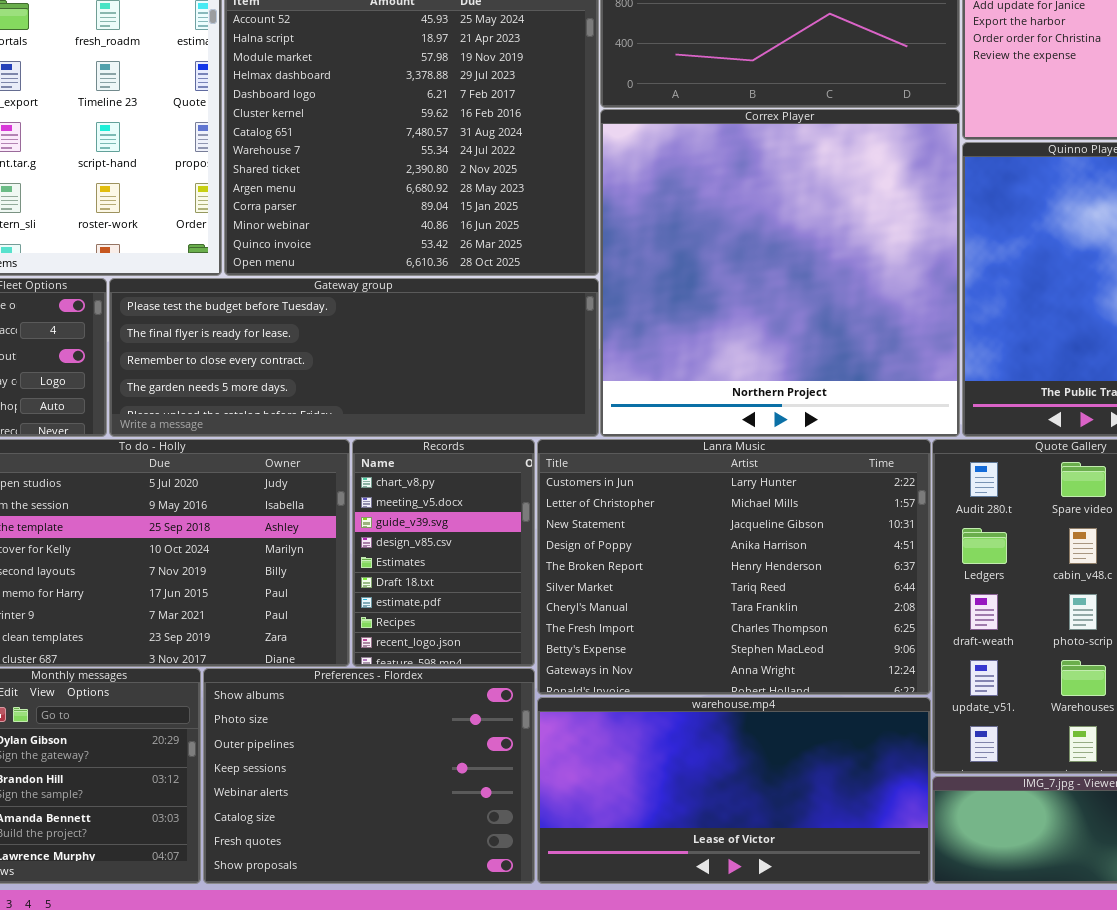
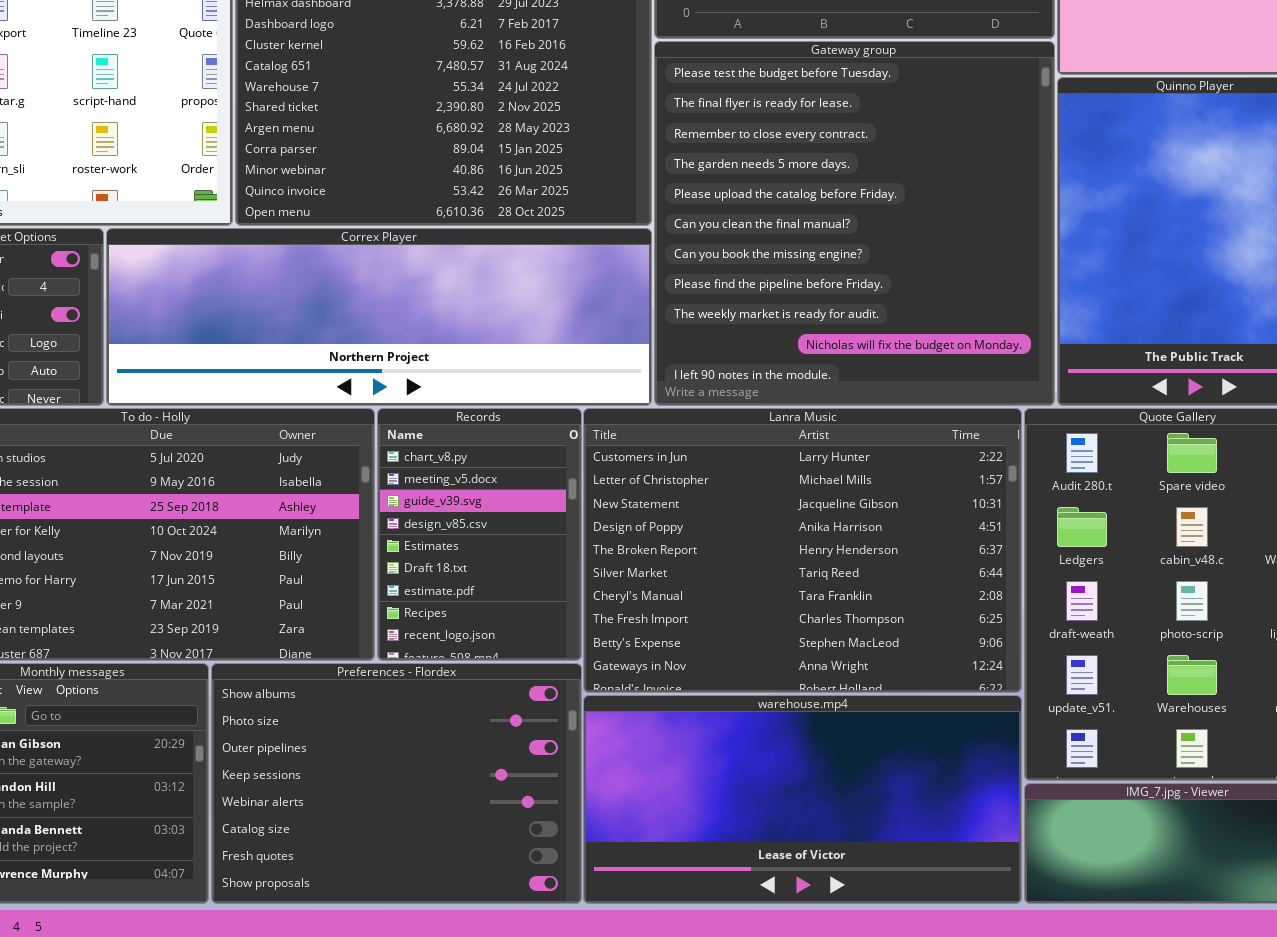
Correx Player: [600,109,960,437] -> [106,228,652,406], moved, resized
Gateway group: [109,278,599,437] -> [654,41,1055,406], moved, resized

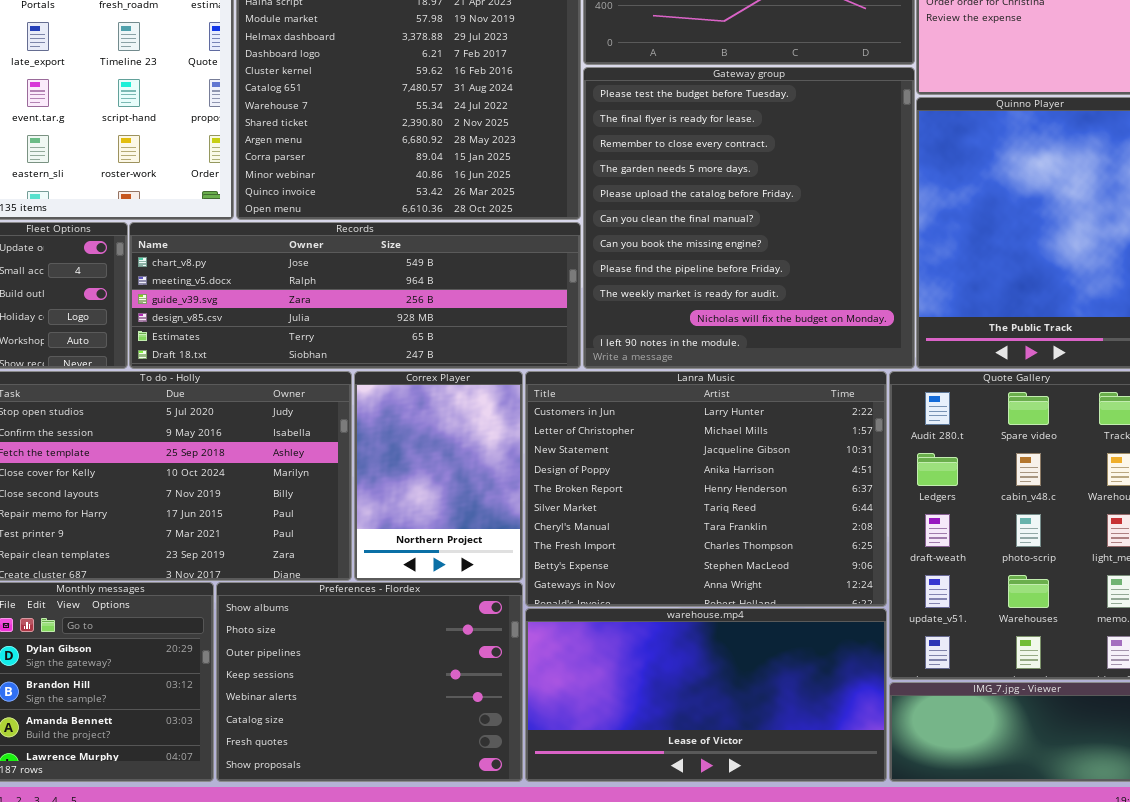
Correx Player: [106,228,652,406] -> [354,371,523,581], moved, resized
Records: [377,408,582,661] -> [129,222,581,369], moved, resized

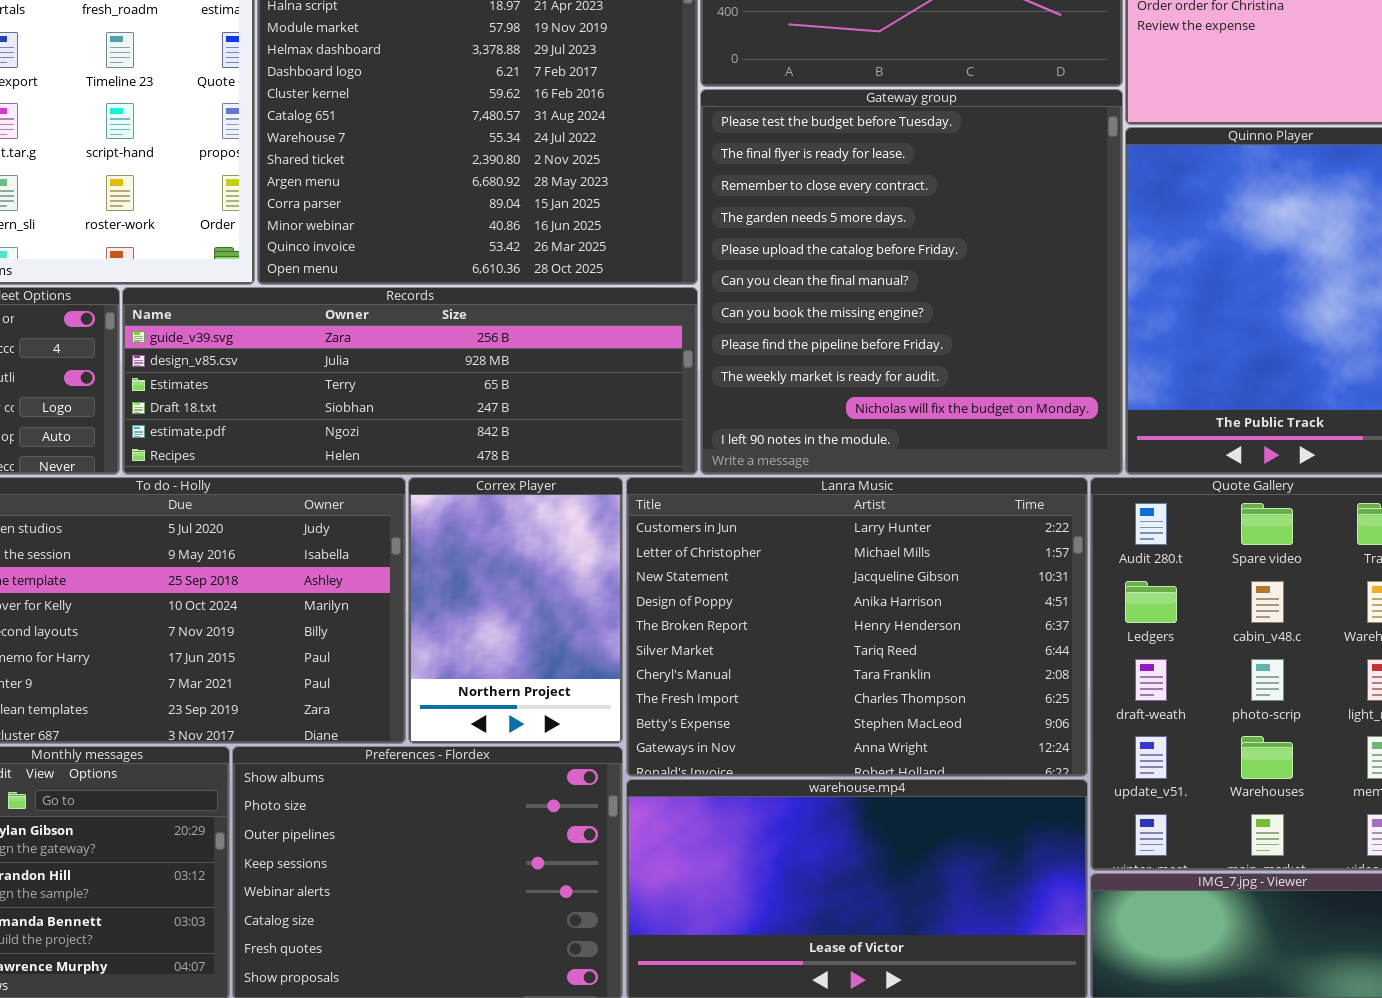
Records: [129,222,581,369] -> [122,287,698,475], scrolled down 2 rows

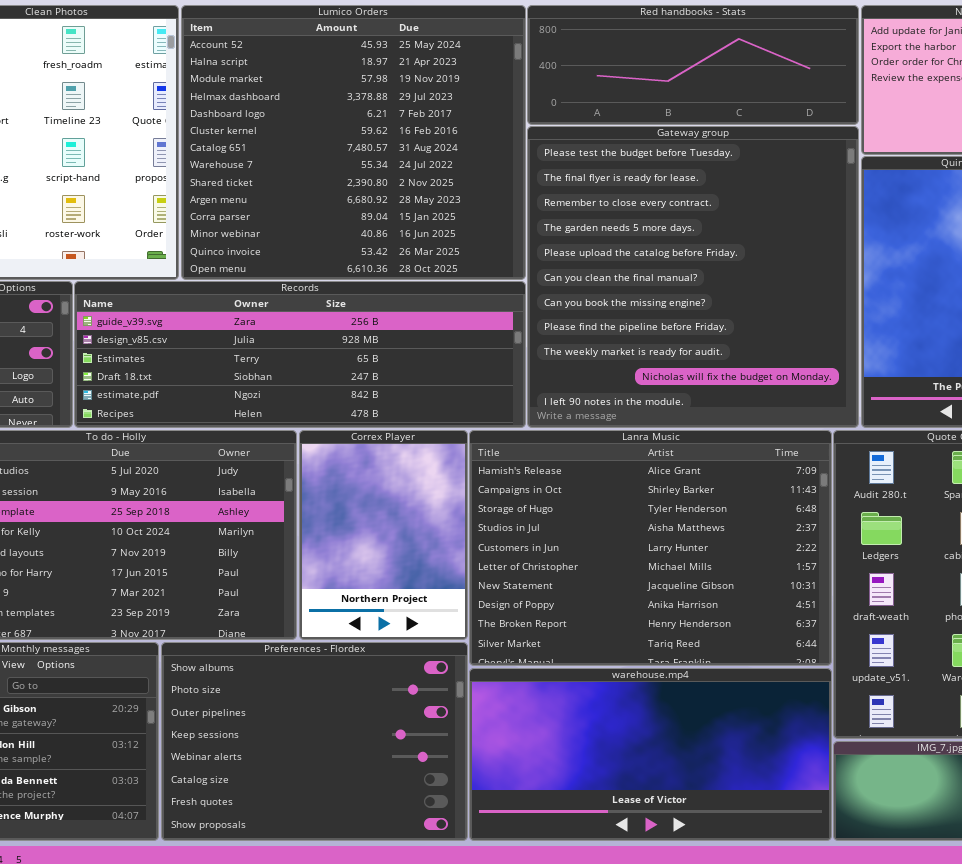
Lanra Music: [626,477,1088,777] -> [469,430,832,666], scrolled up 4 rows

